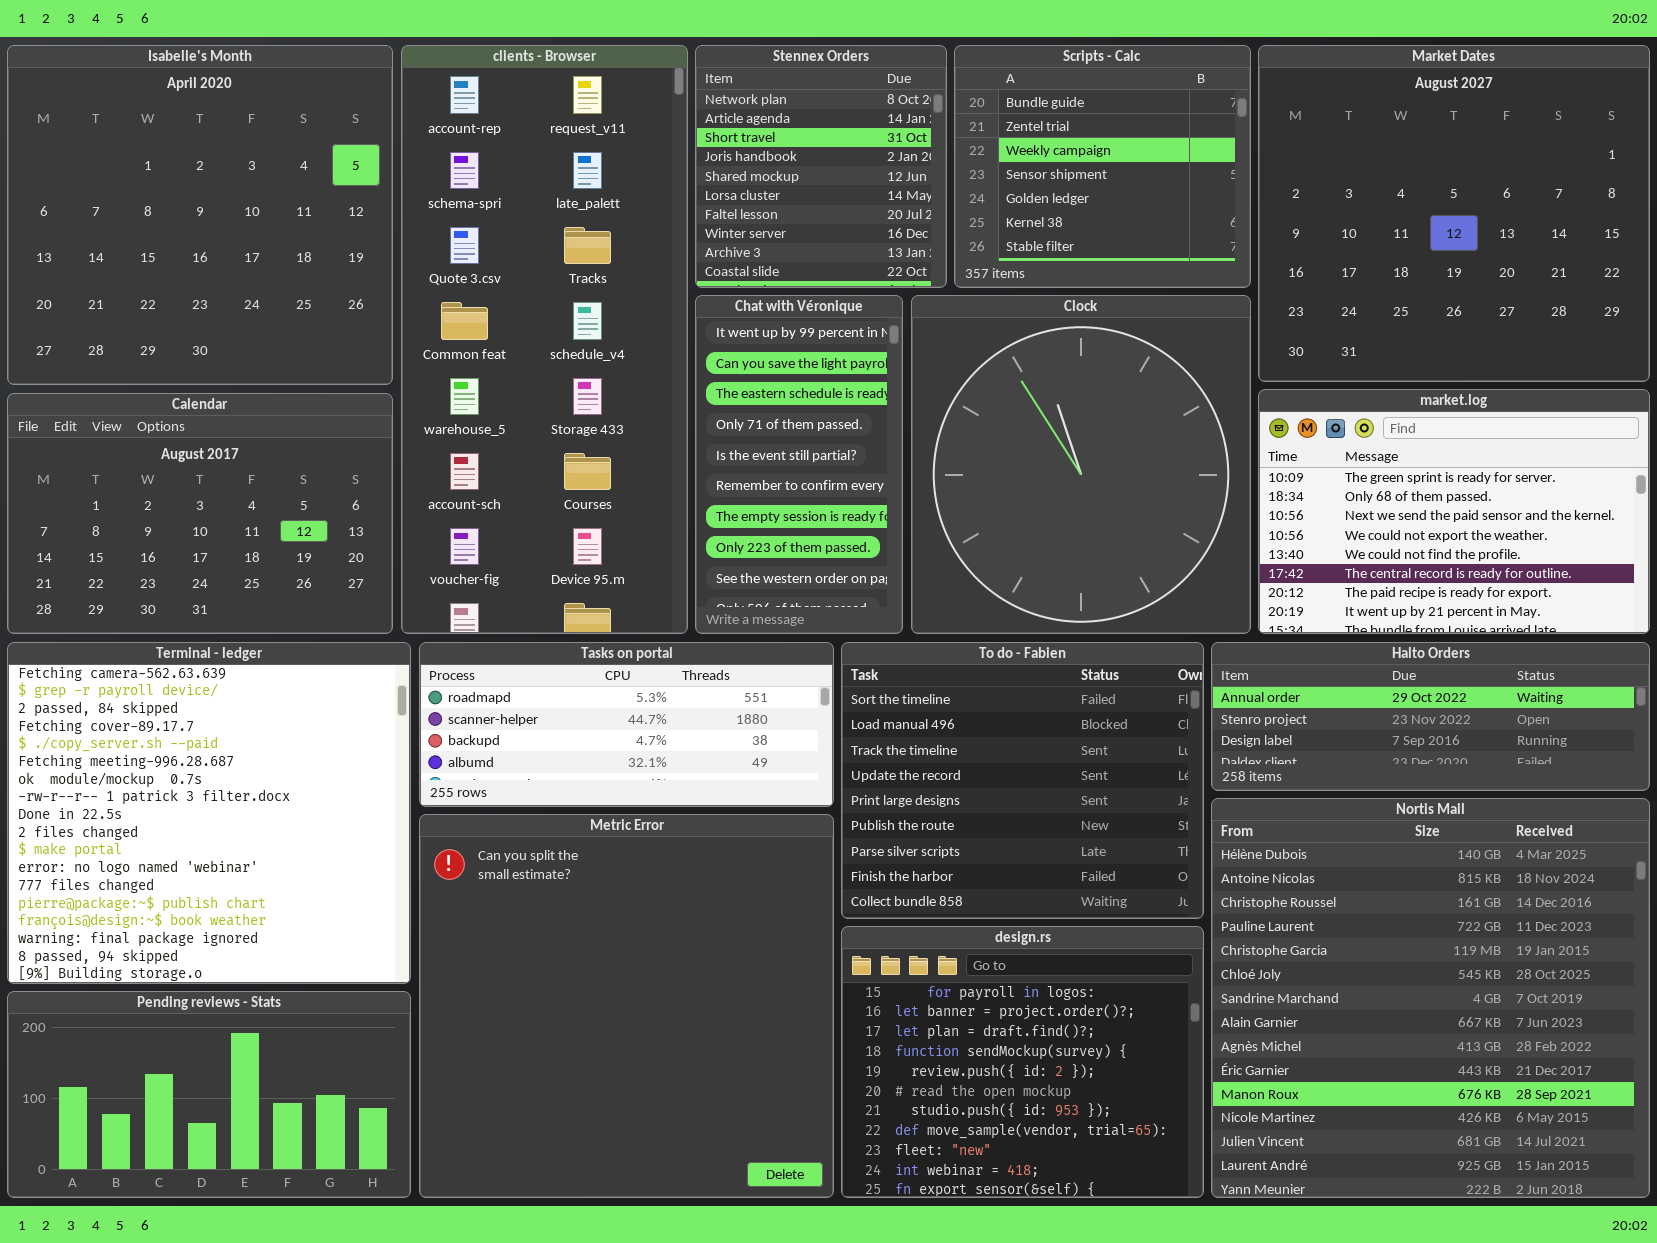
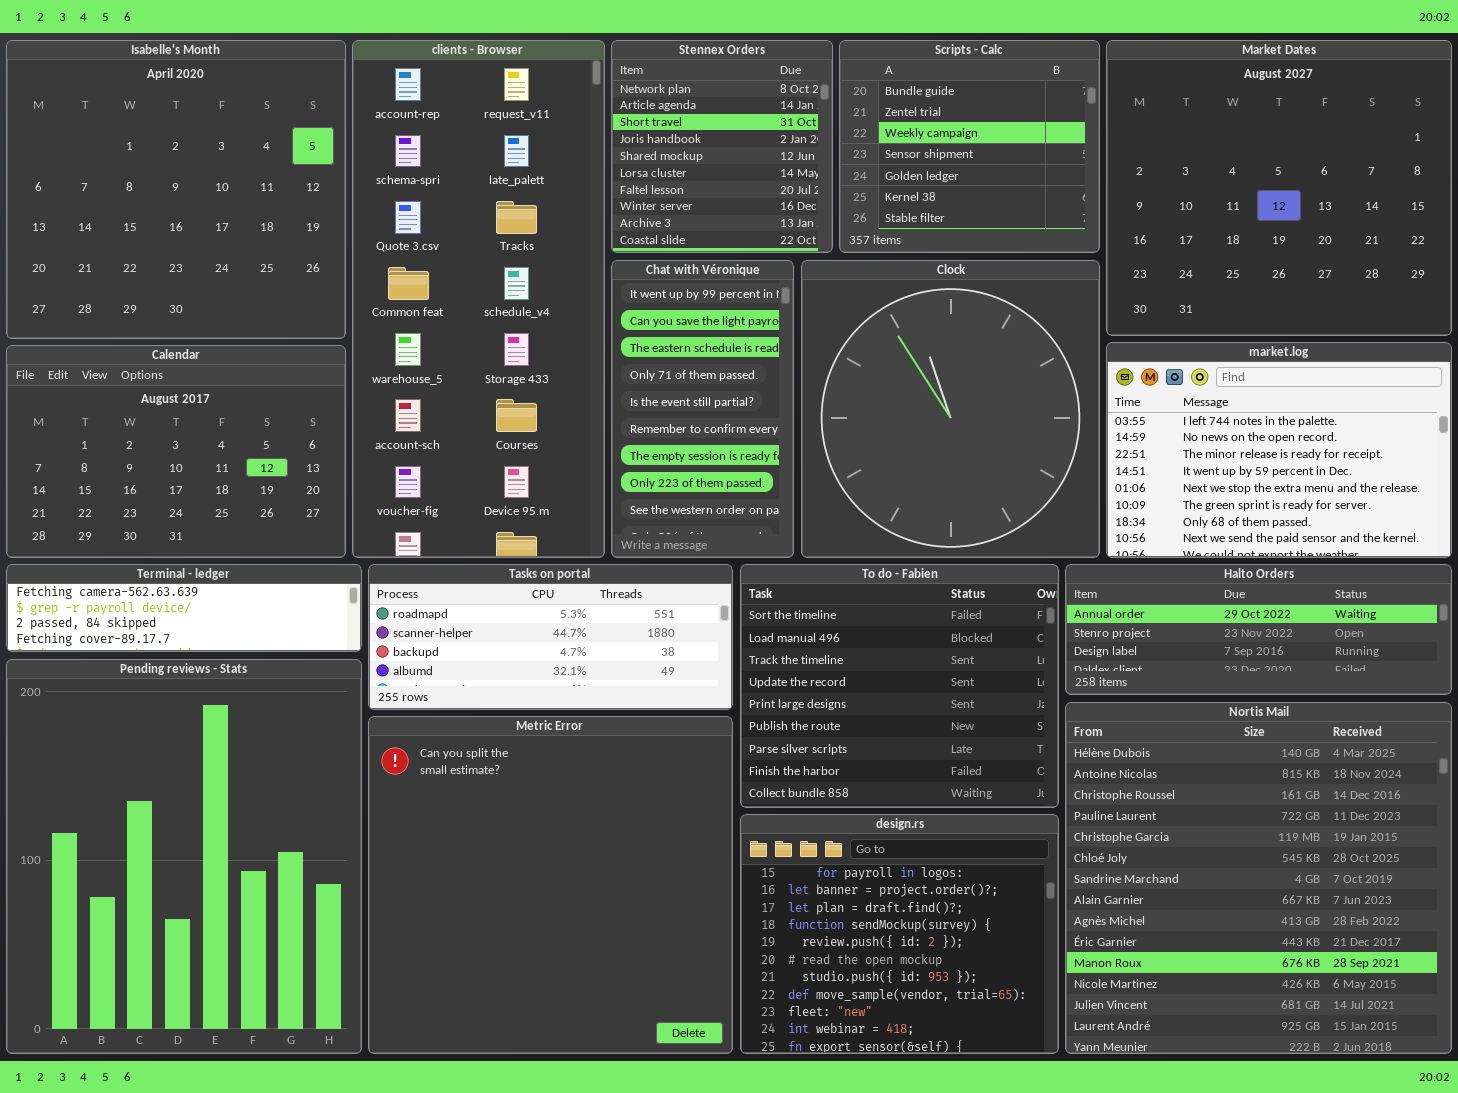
market.log: [1258,389,1650,634] -> [1106,342,1452,558], scrolled up 5 rows
Terminal - ledger: [7,642,411,984] -> [6,564,362,652], resized
Pending reviews - Stats: [7,991,411,1198] -> [6,659,362,1054], resized

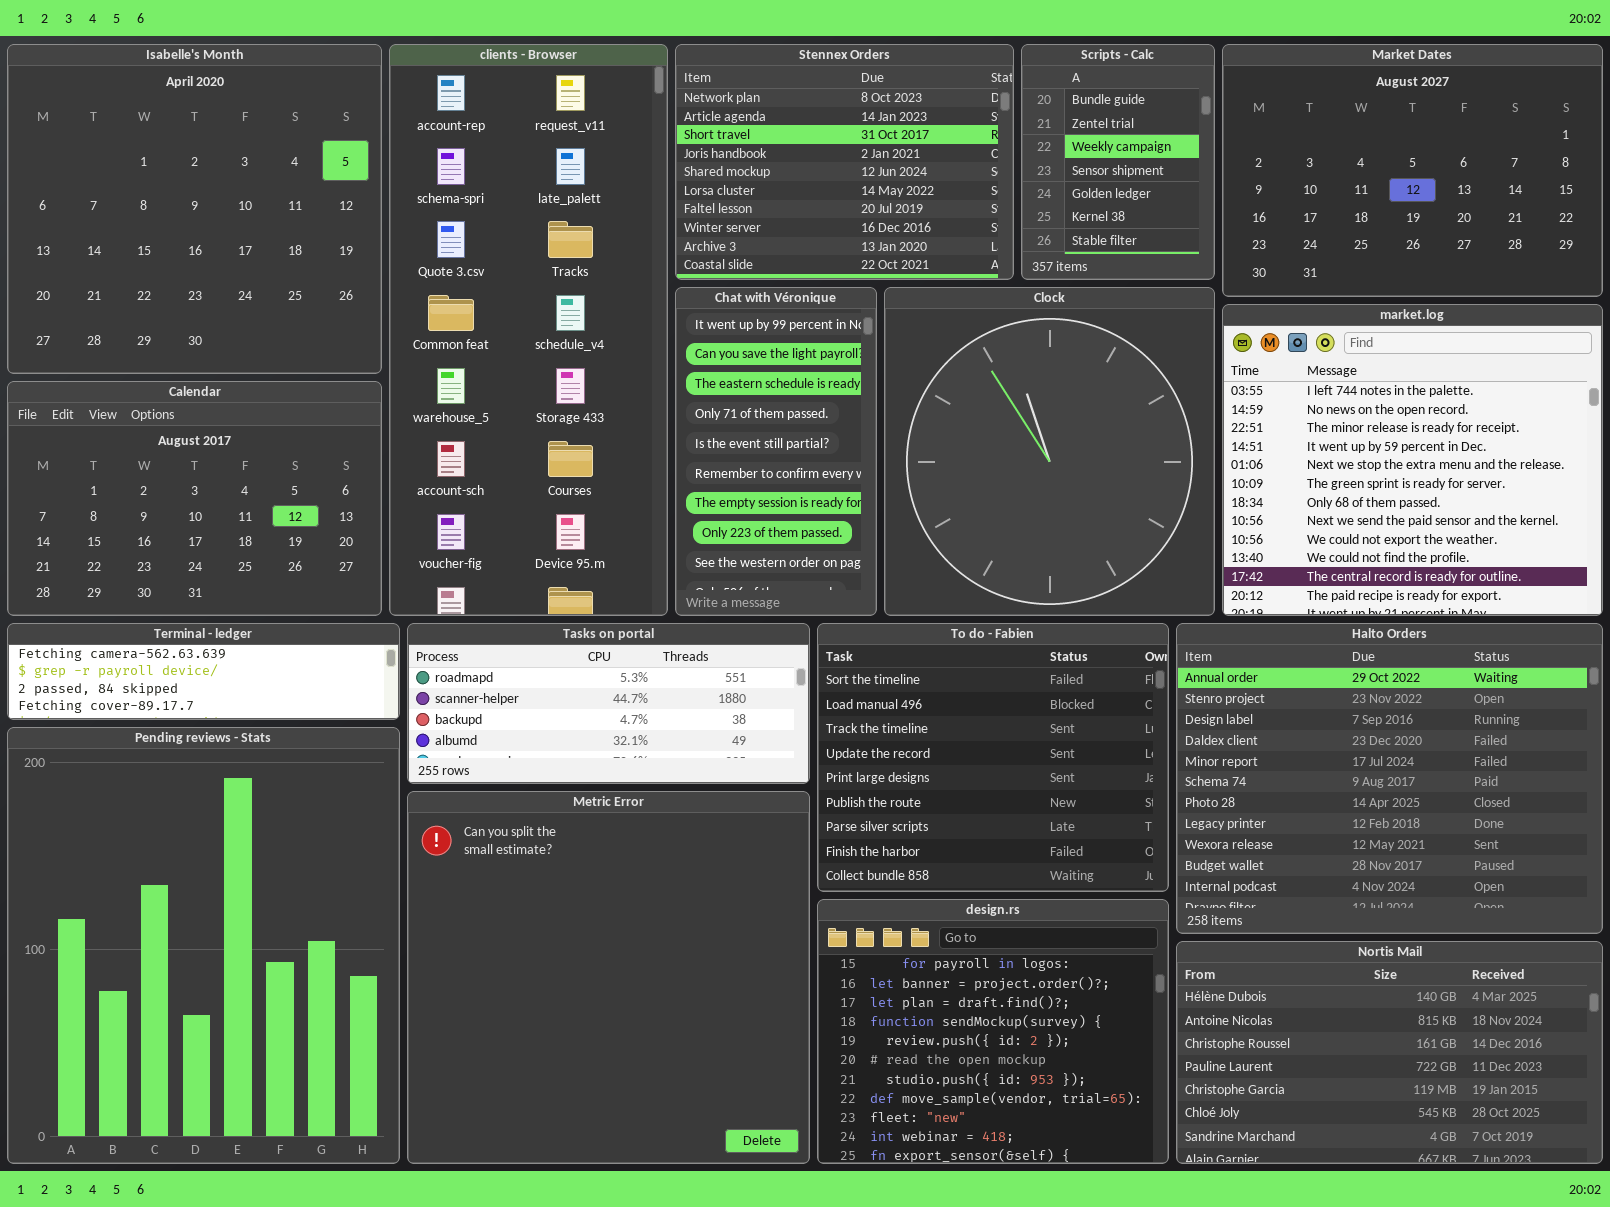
Stennex Orders: [611,40,833,253] -> [675,44,1014,280], resized
Scripts - Calc: [839,40,1100,253] -> [1021,44,1215,280], resized
Market Dates: [1106,40,1452,336] -> [1222,44,1603,297], resized
market.log: [1106,342,1452,558] -> [1222,304,1603,616], resized
Halto Orders: [1065,564,1452,695] -> [1176,623,1603,934], resized
Nortis Mail: [1065,702,1452,1054] -> [1176,941,1603,1164], resized

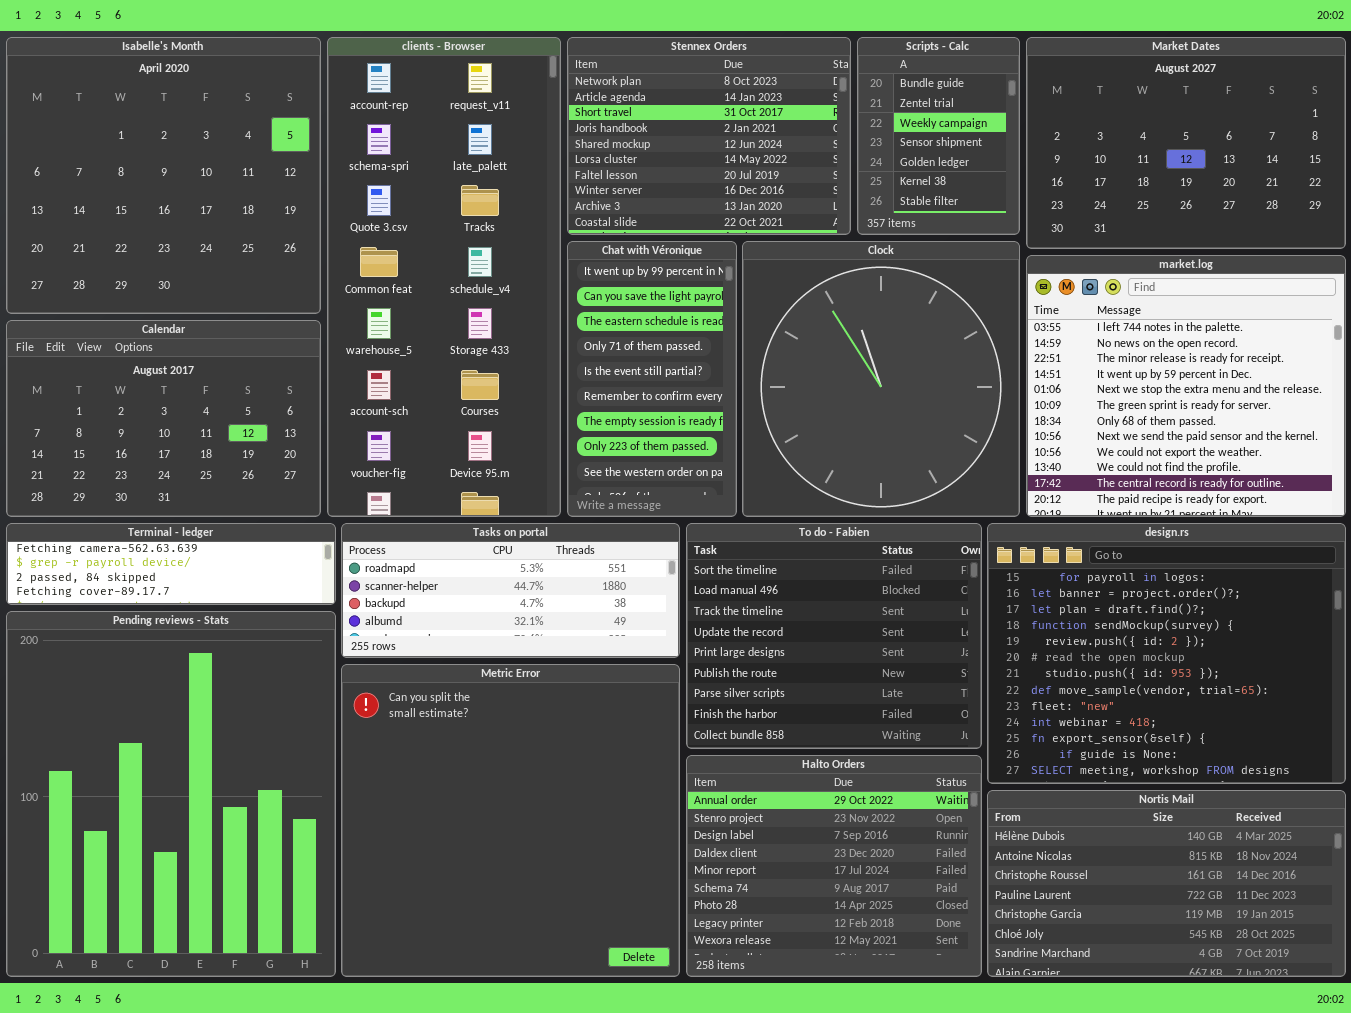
Halto Orders: [1176,623,1603,934] -> [686,755,982,977], moved, resized
design.rs: [817,899,1169,1164] -> [987,523,1346,784], moved, resized

